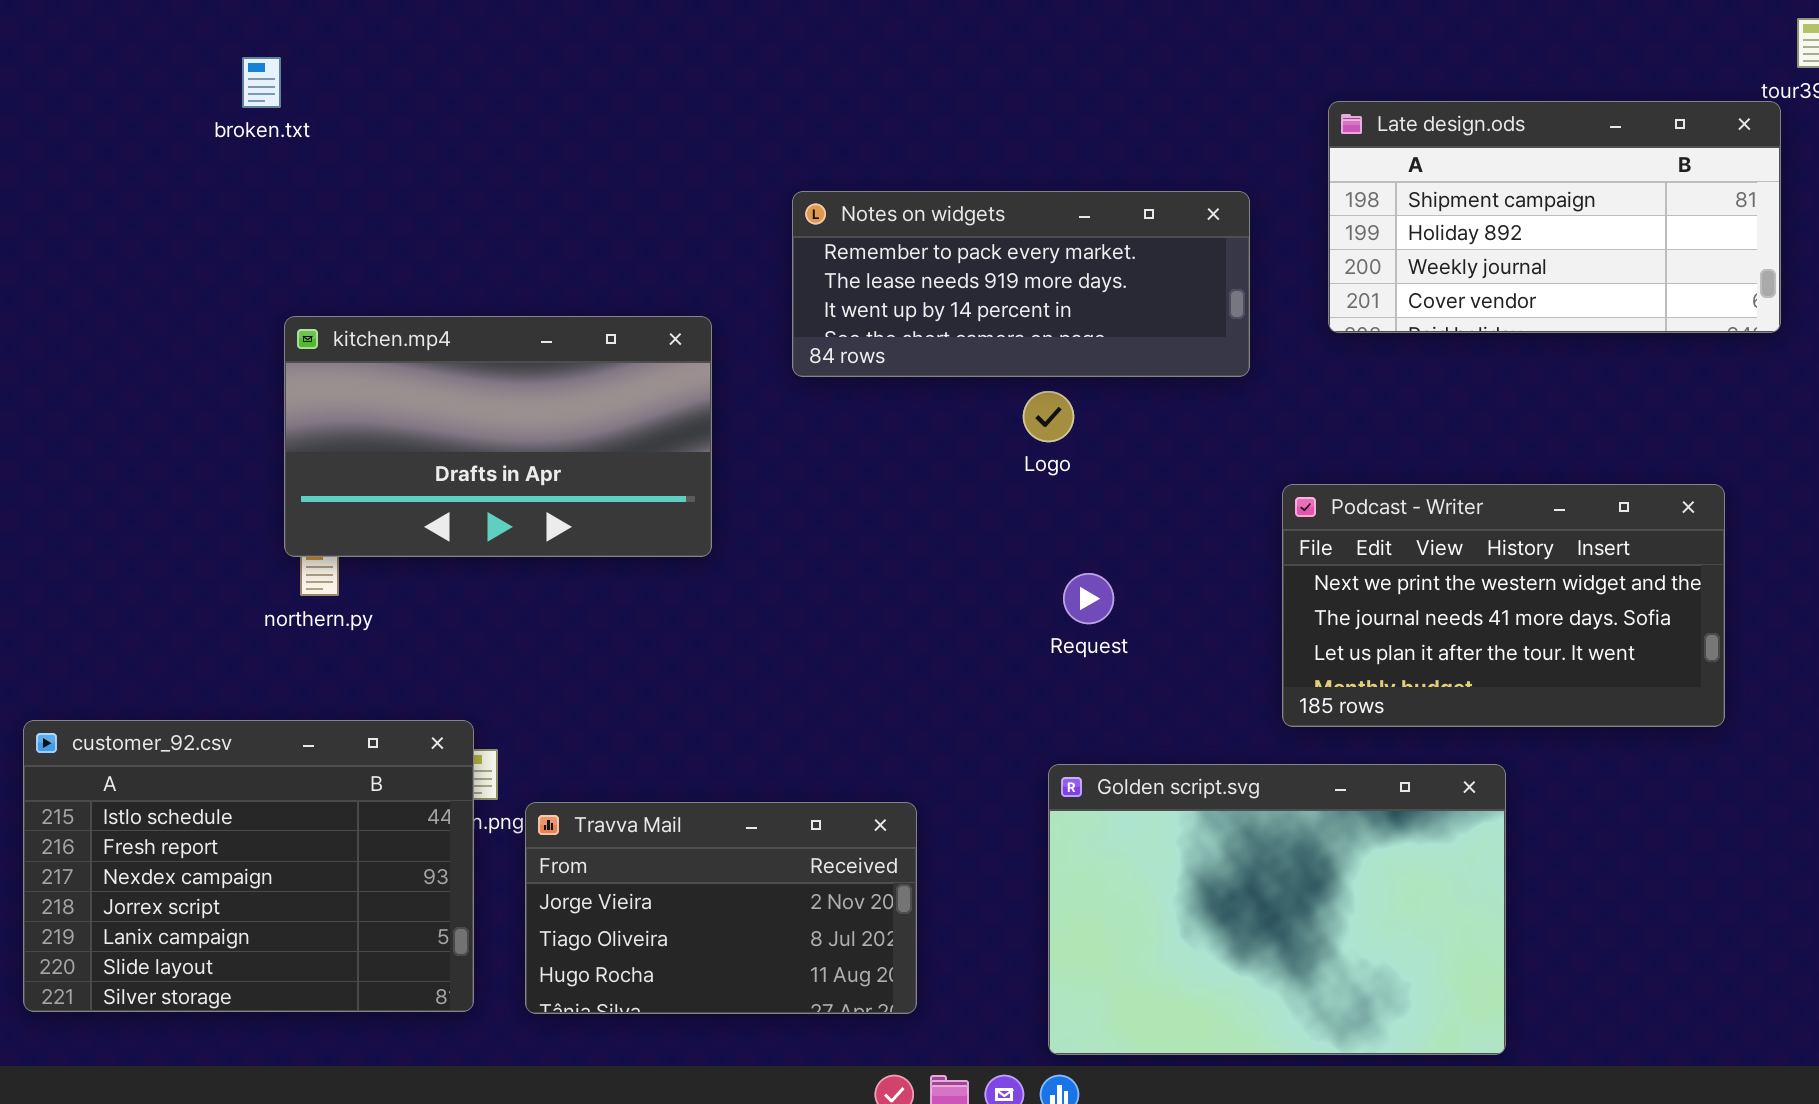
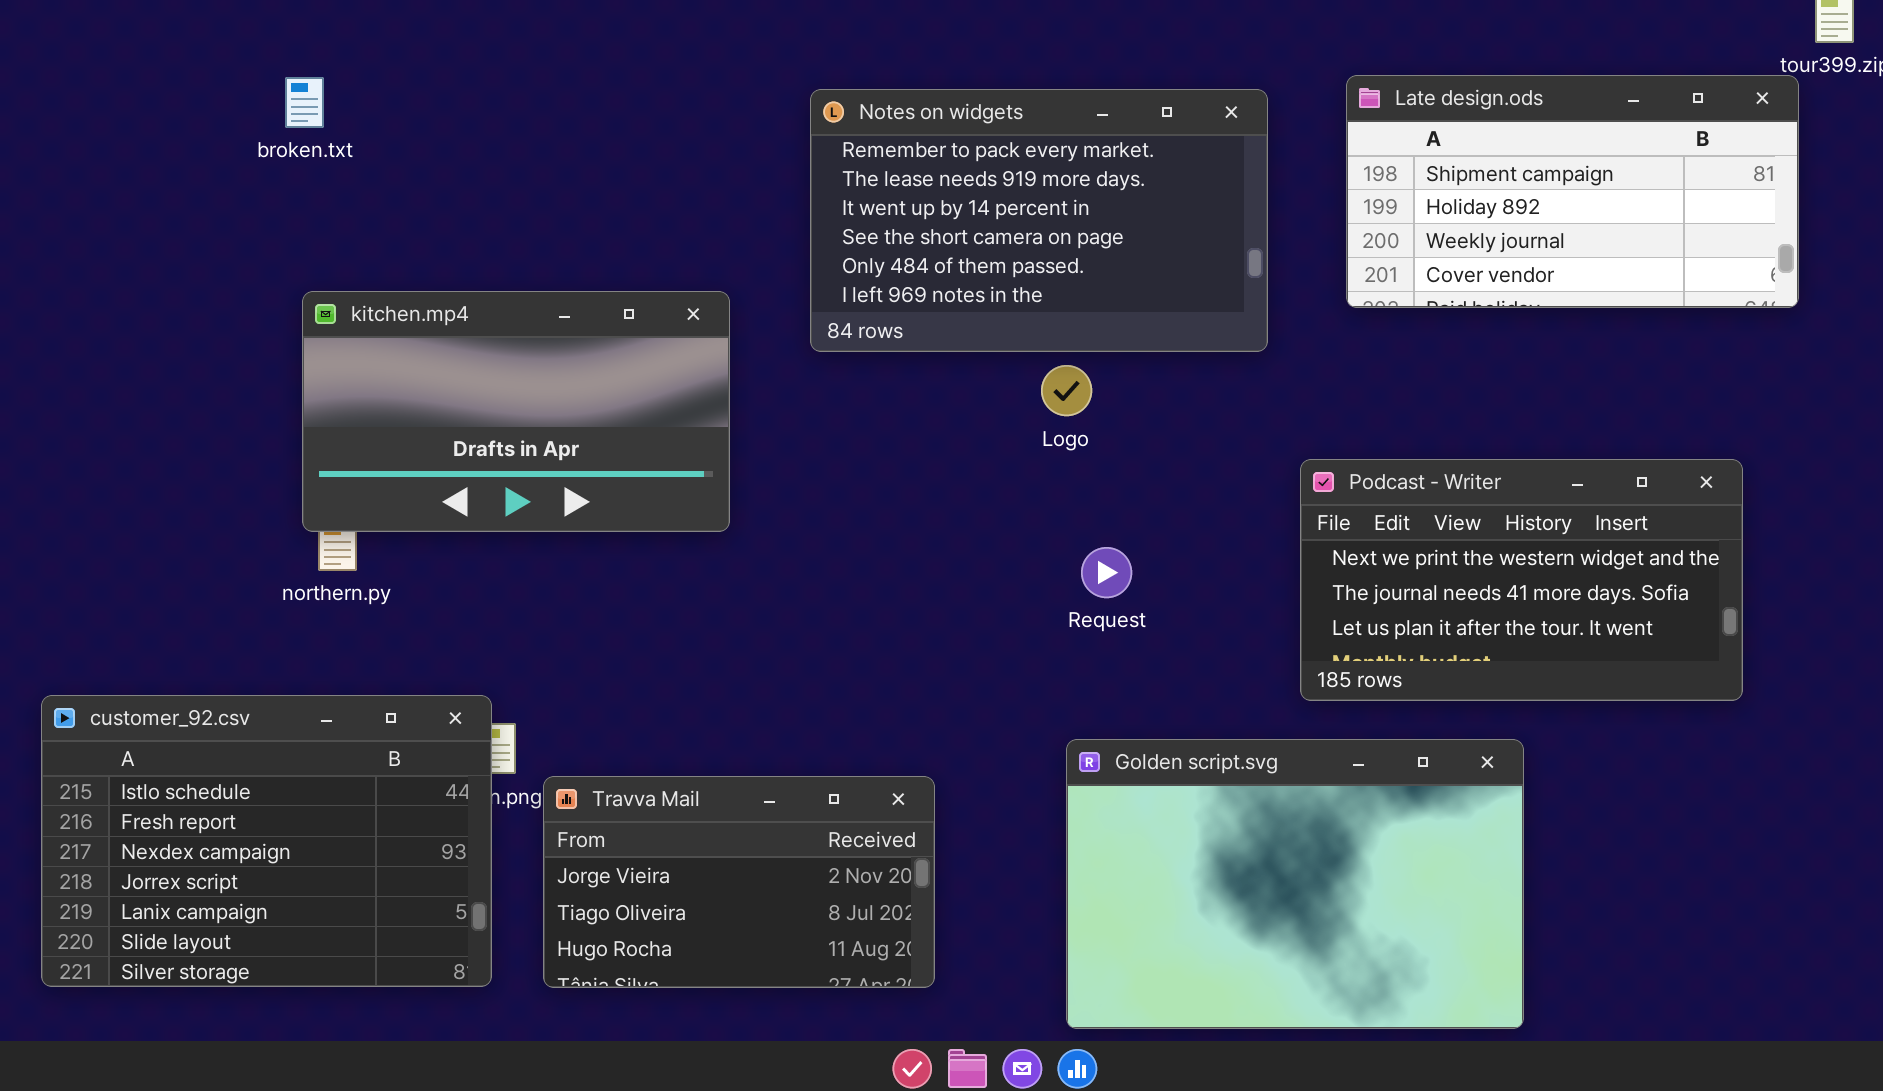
broken.txt: [242,57,281,108] -> [285,77,324,128], moved
Notes on widgets: [792,191,1250,377] -> [810,89,1268,352], resized

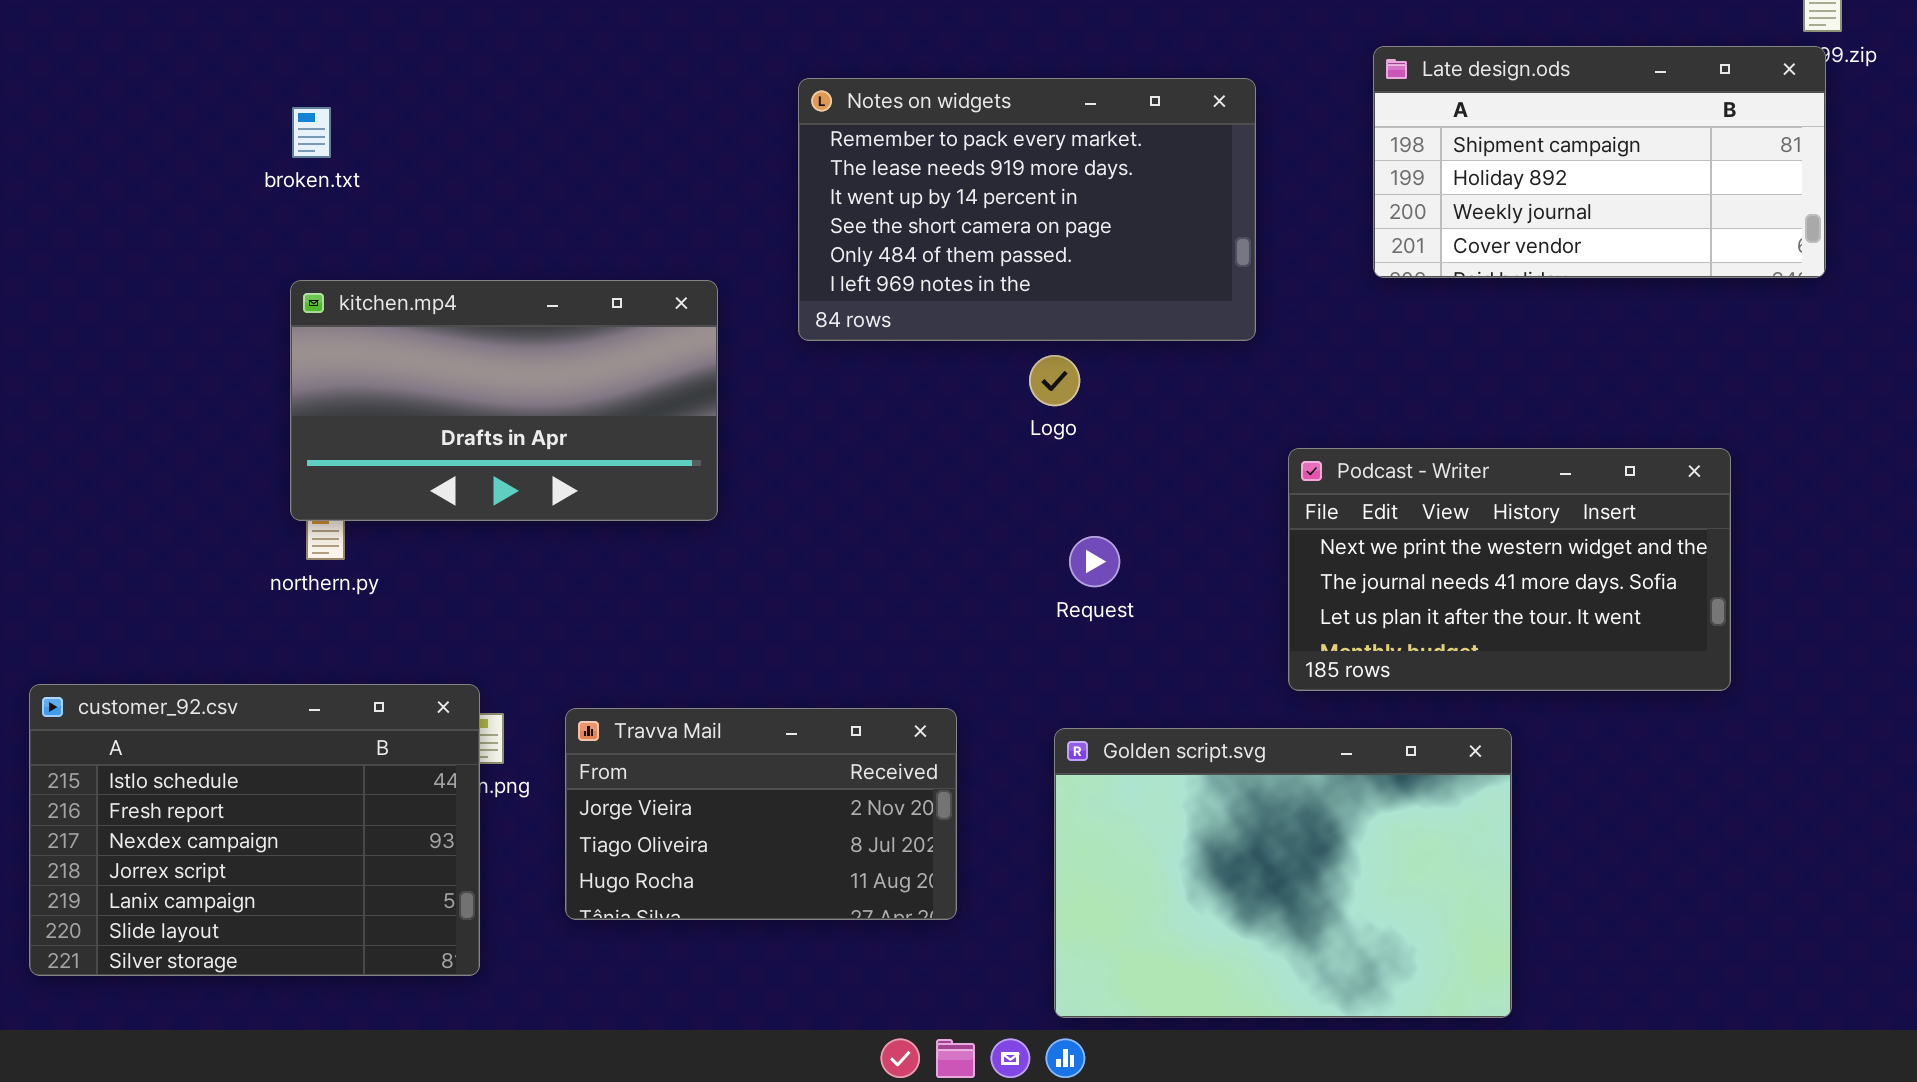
Late design.ods: [1346,75,1799,308] -> [1373,46,1826,278], moved
broken.txt: [285,77,324,128] -> [292,107,331,158], moved
Travva Mail: [543,776,935,988] -> [565,708,957,920], moved

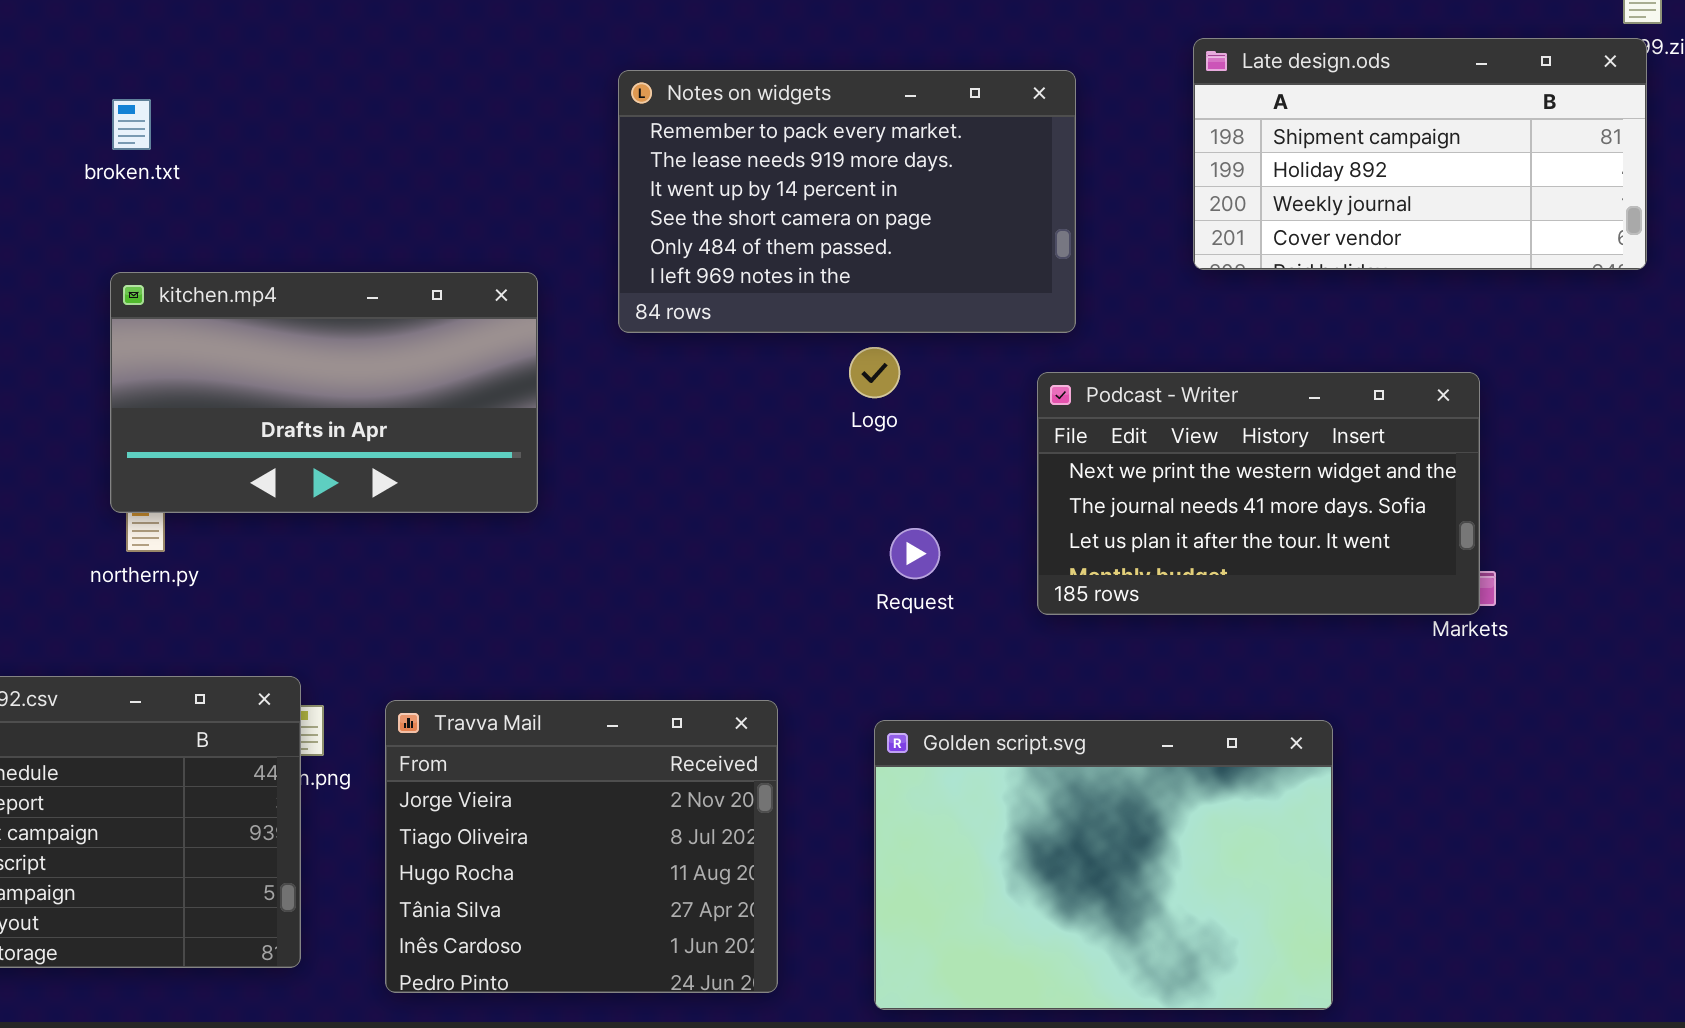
Podcast - Writer: [1288,448,1731,691] -> [1037,372,1480,615], moved
Travva Mail: [565,708,957,920] -> [385,700,778,993], resized

